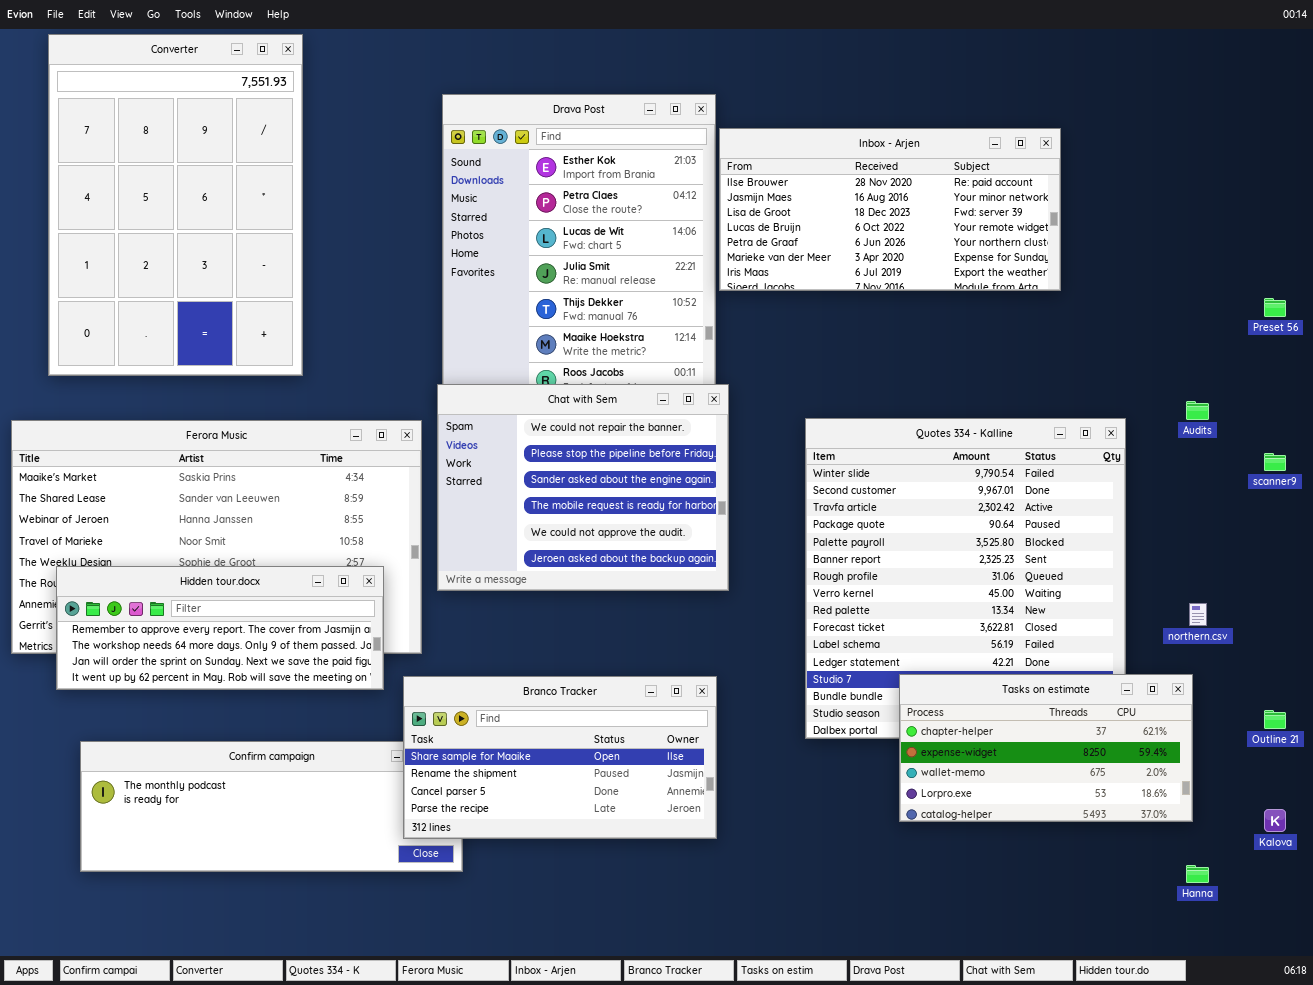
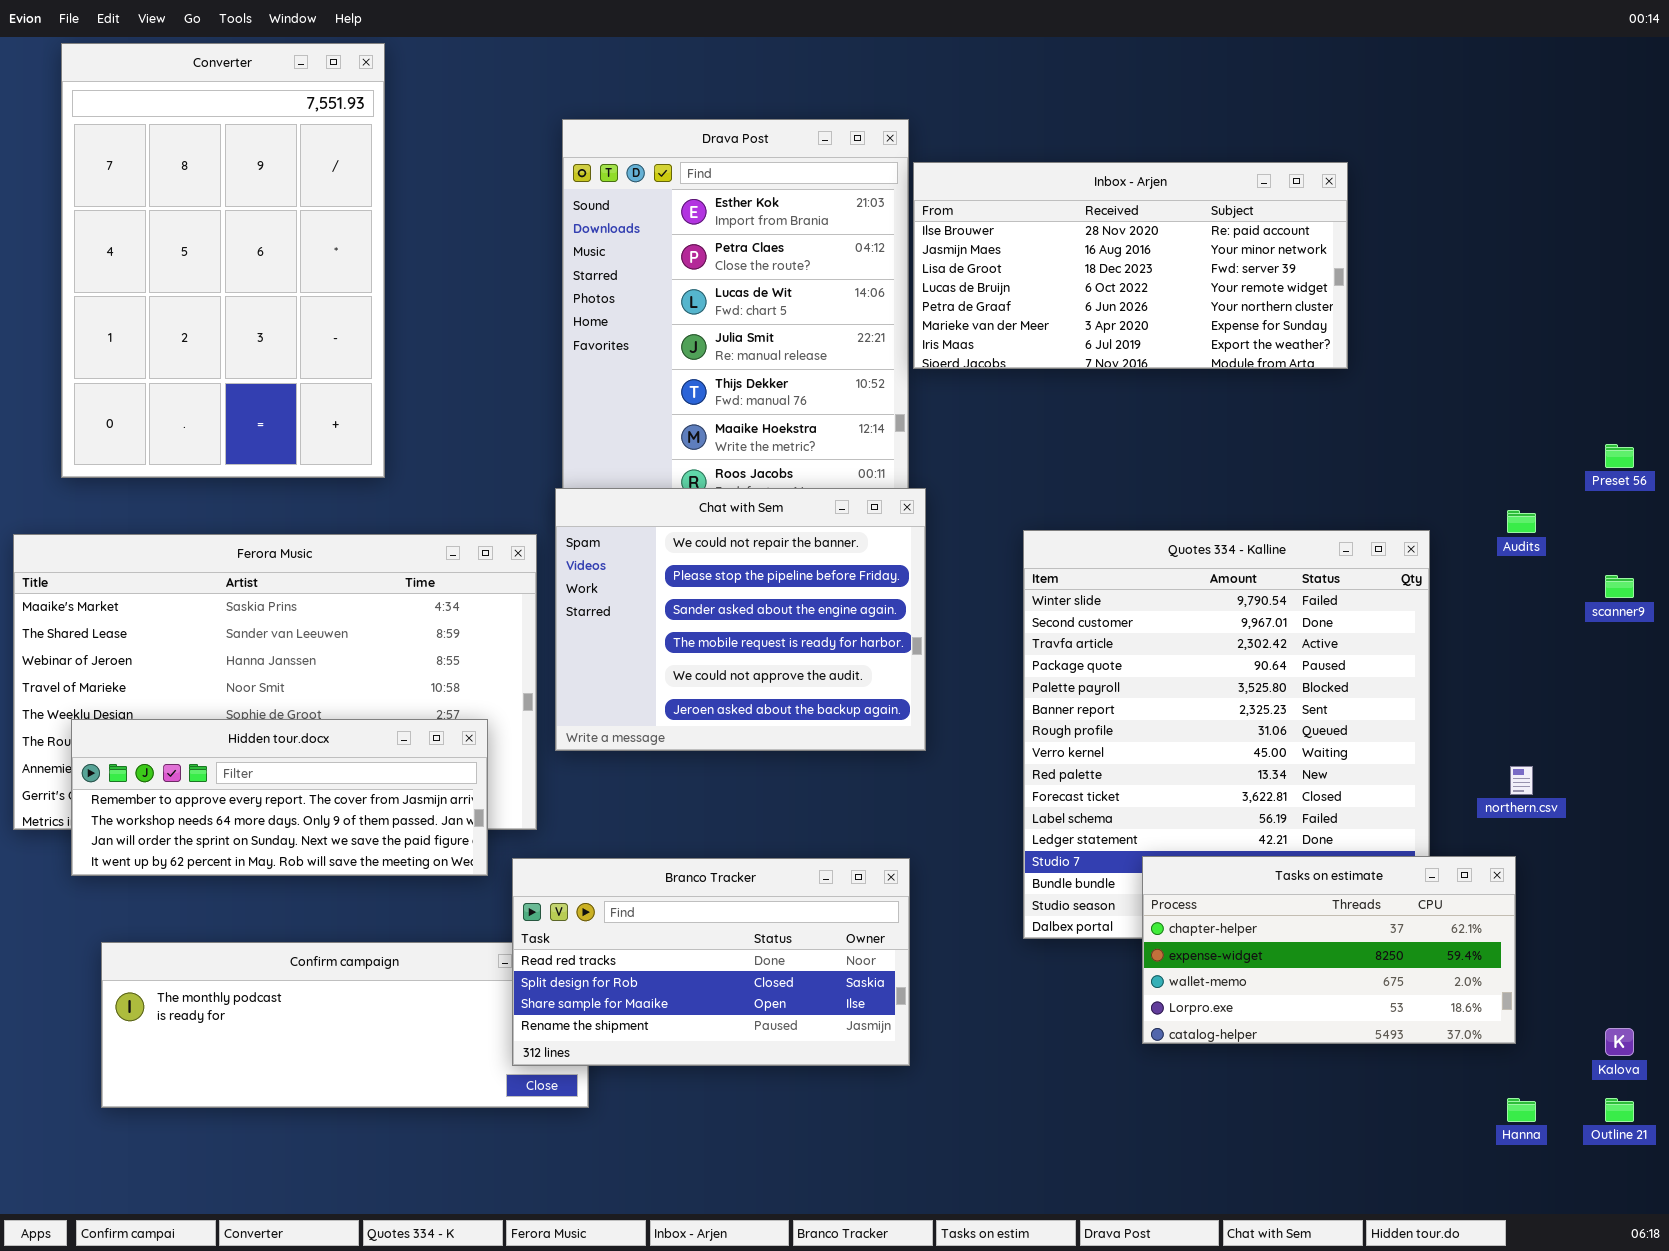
Preset 56: [1264,298,1286,317] -> [1605,444,1634,468], moved
Branco Tracker: [403,676,717,839] -> [512,858,910,1066], scrolled up 2 rows
Outline 21: [1264,710,1286,729] -> [1605,1098,1634,1122], moved

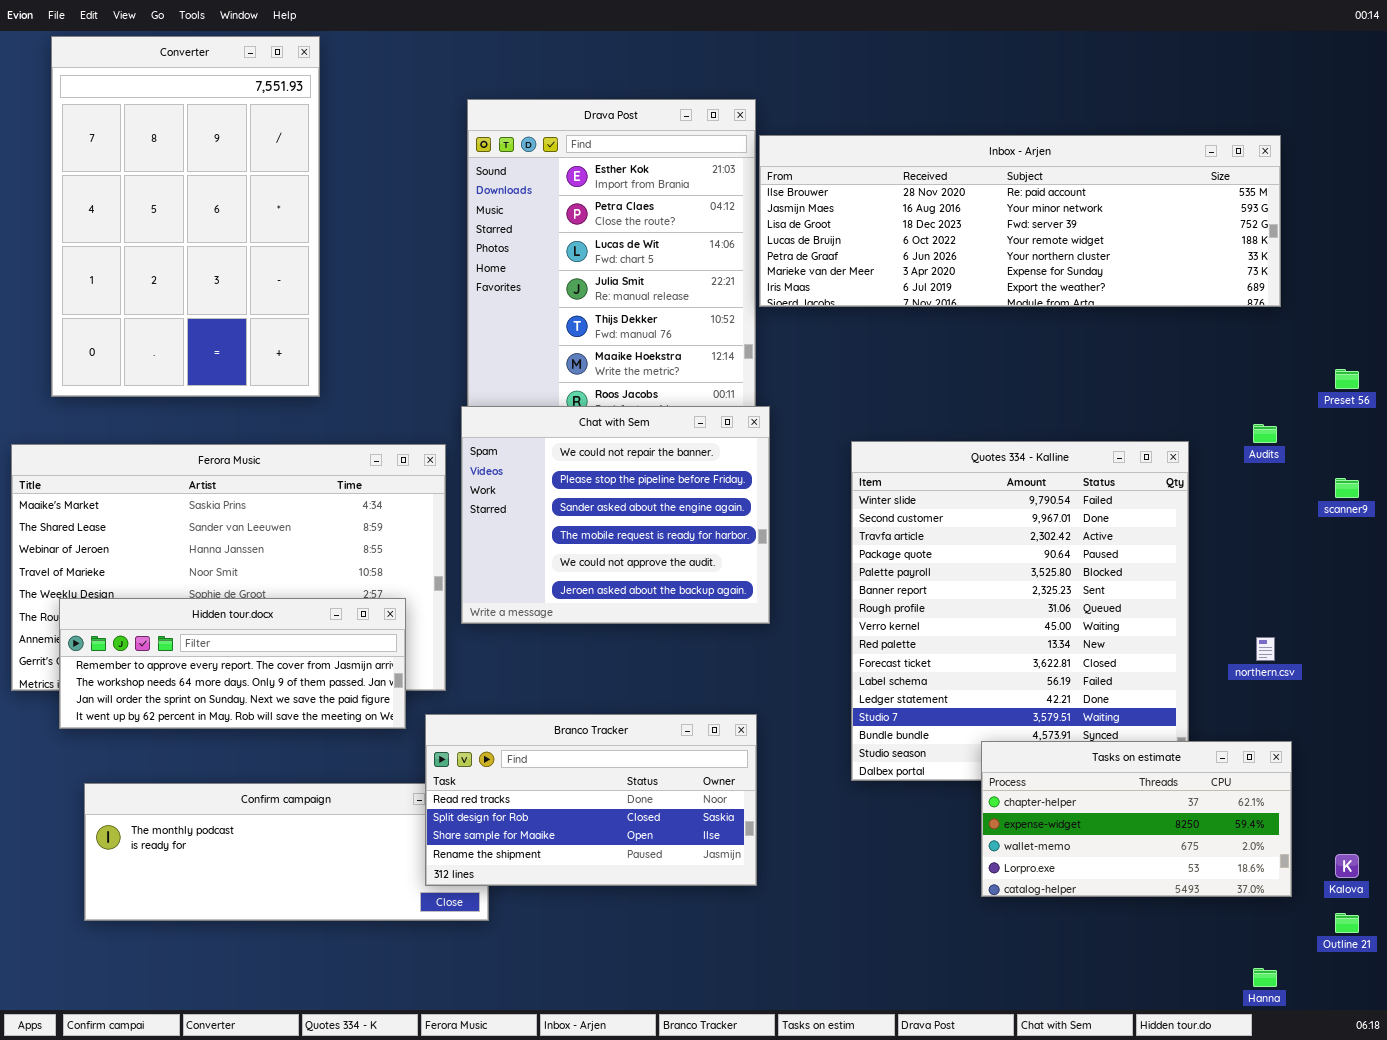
Inbox - Arjen: [913,162,1348,369] -> [759,135,1281,307], resized
Tasks on estimate: [1142,856,1516,1044] -> [981,741,1292,897], moved
Hanna: [1507,1098,1536,1122] -> [1253,968,1277,987], moved

